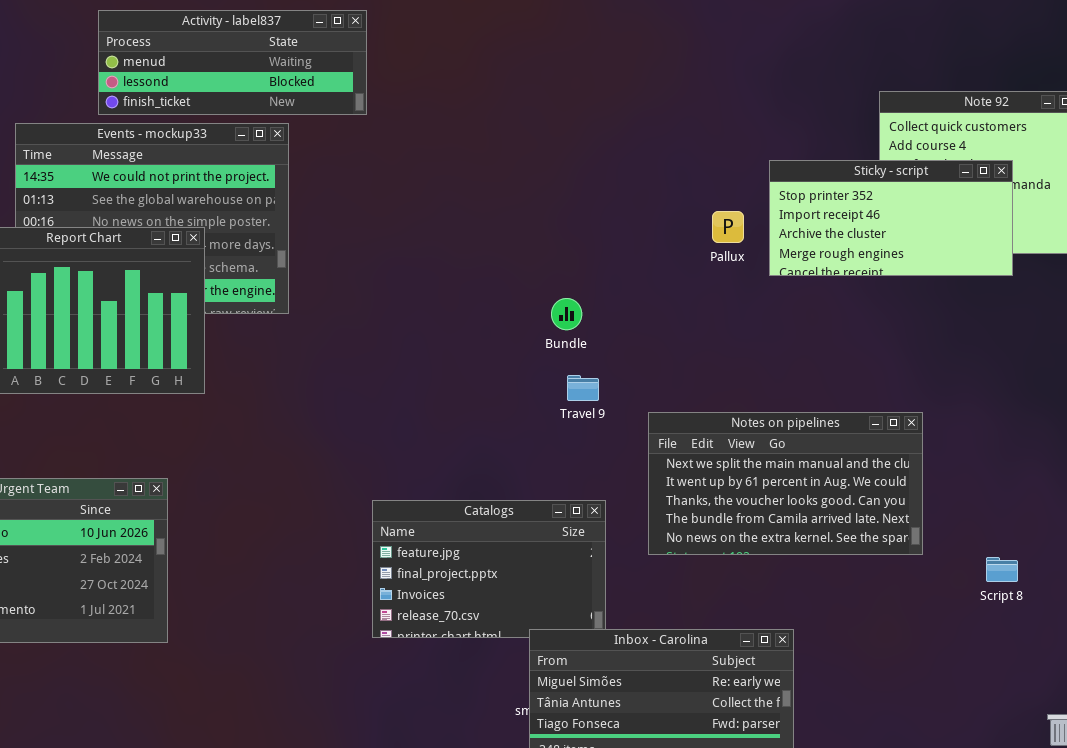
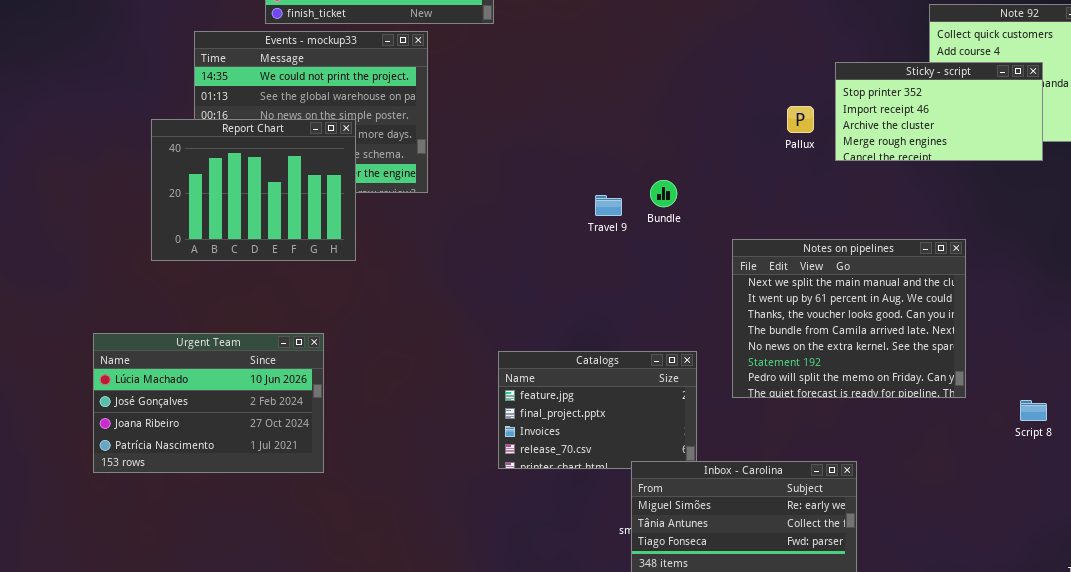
Travel 9: [567,375,599,401] -> [595,195,622,216], moved
Notes on pipelines: [648,412,923,555] -> [732,239,966,398], resized

